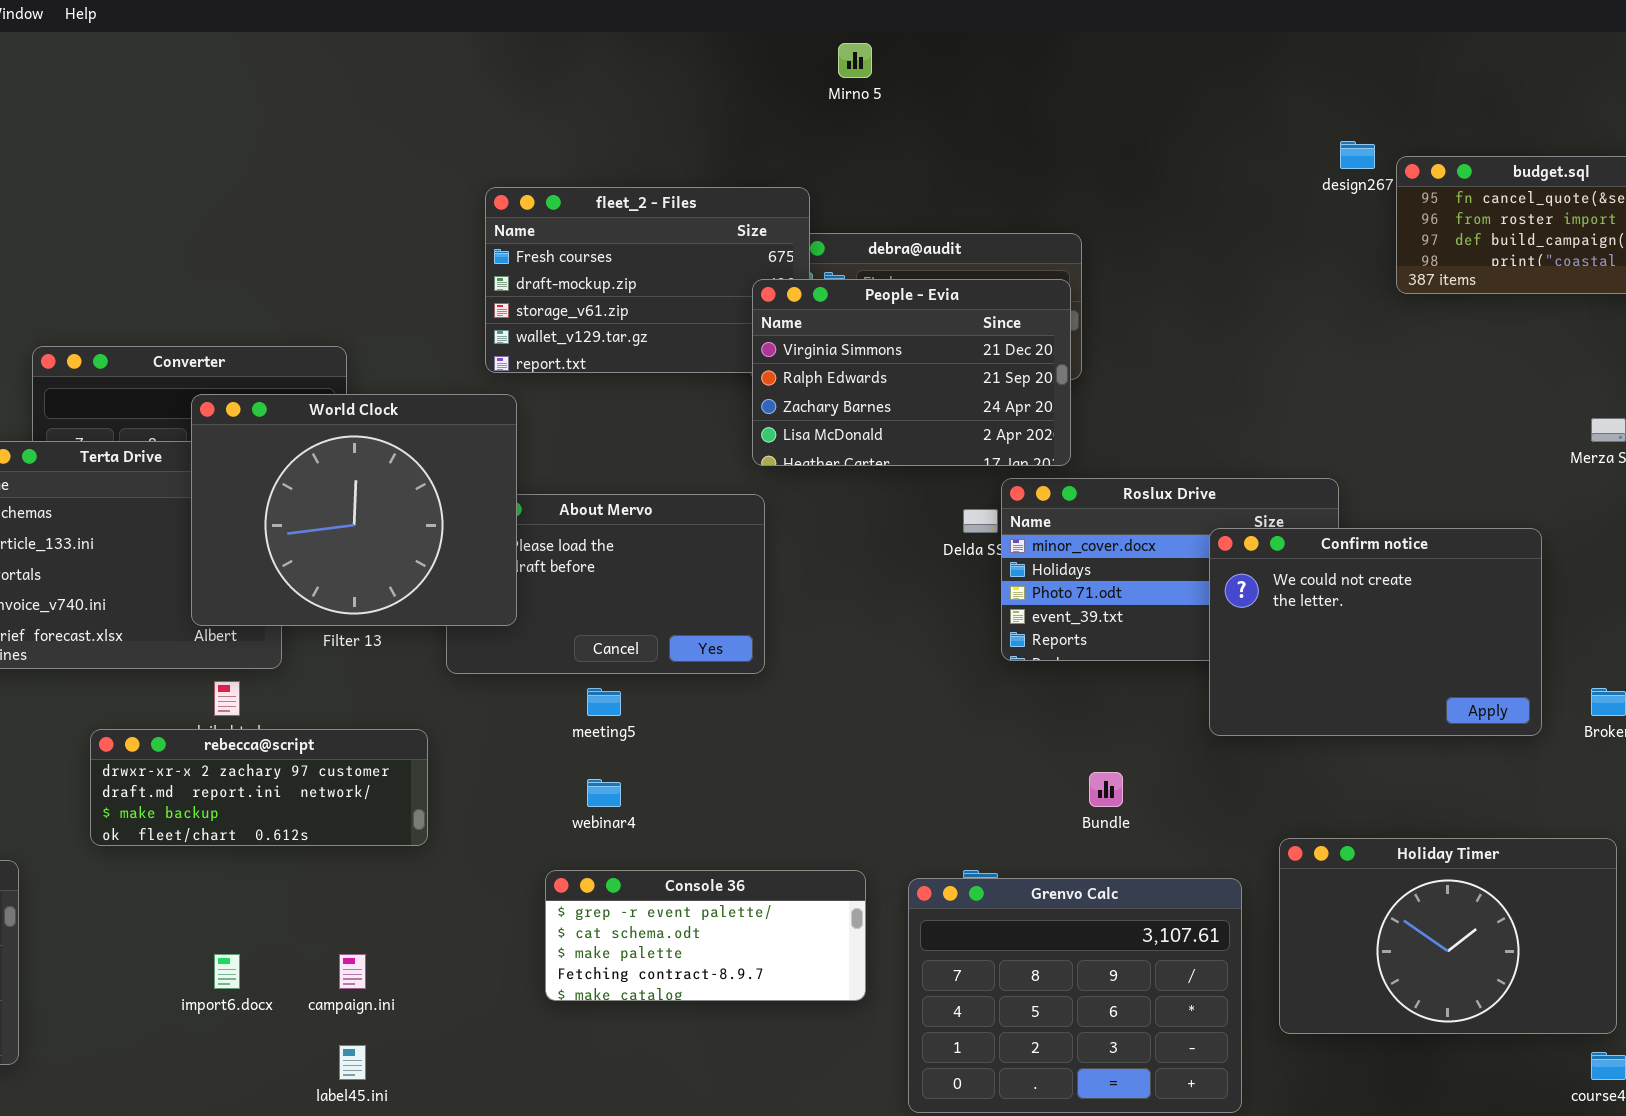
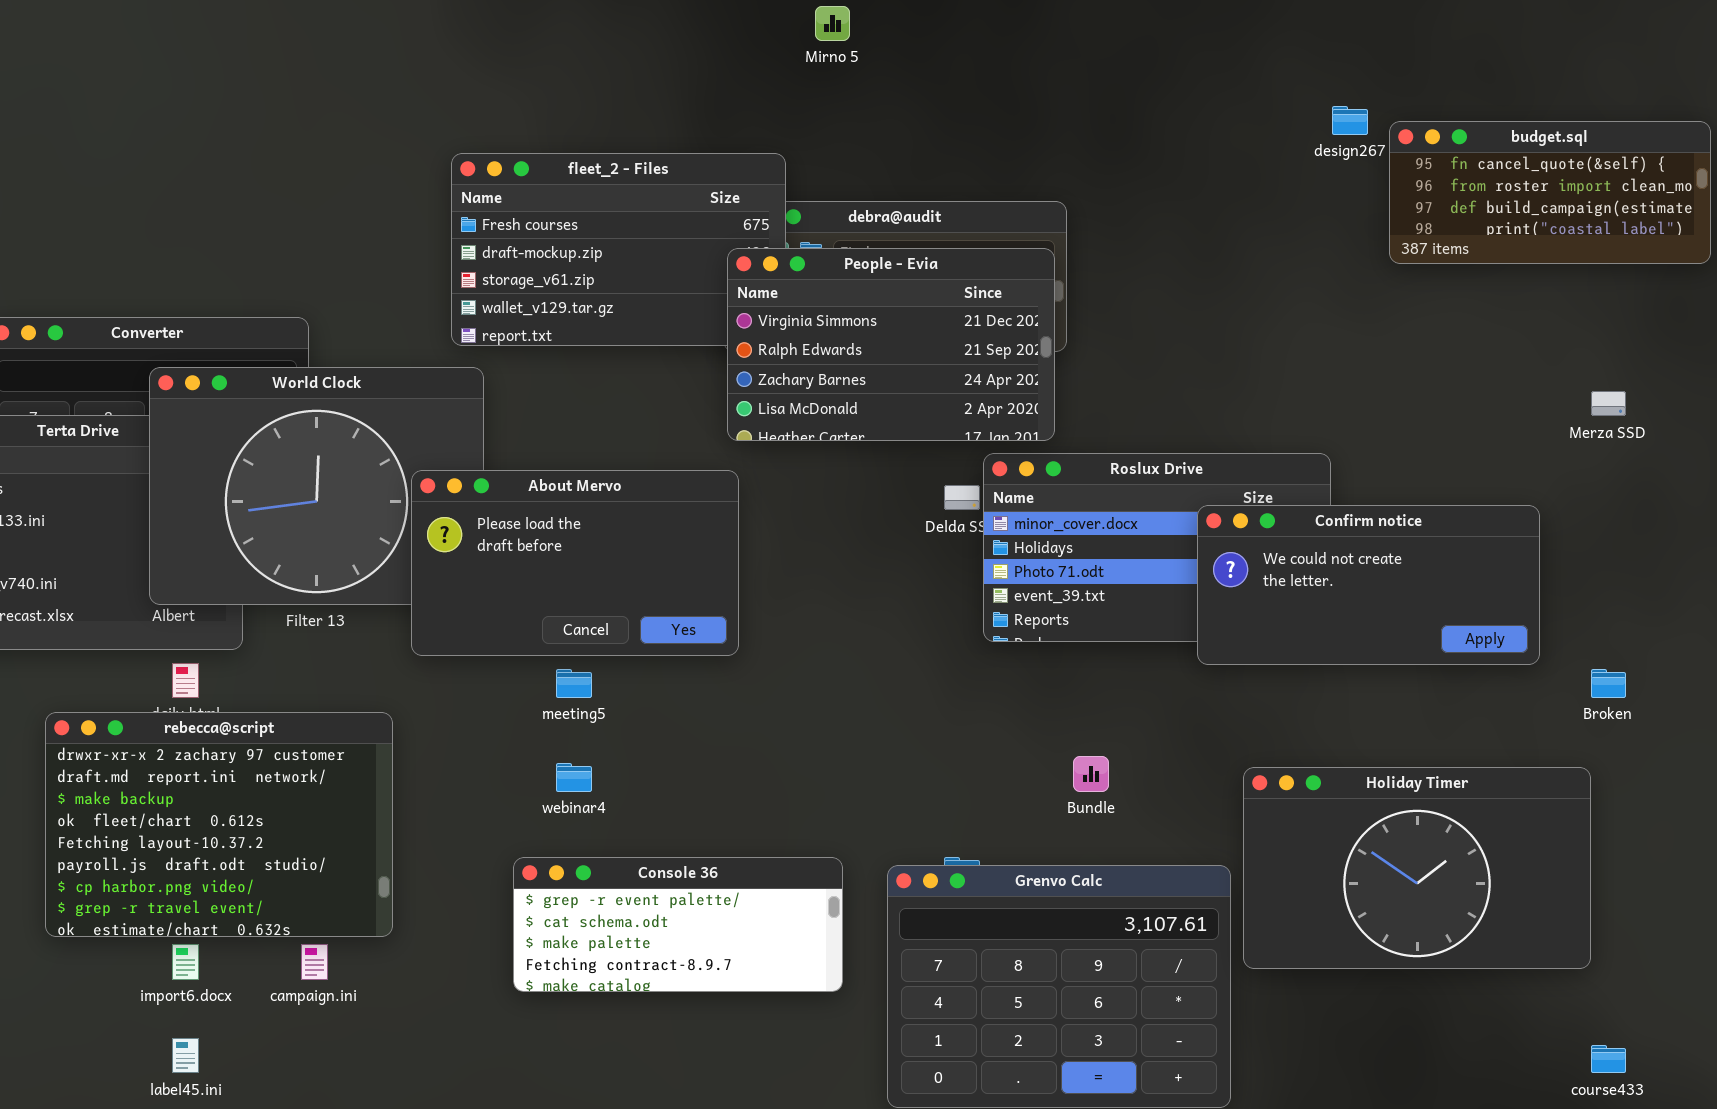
About Mervo: [446,494,765,674] -> [411,470,739,656], raised
Confirm notice: [1209,528,1542,736] -> [1197,505,1540,665], resized
rebecca@script: [90,729,428,846] -> [45,712,393,937], resized
Holiday Timer: [1279,838,1617,1034] -> [1243,767,1591,969], moved
label45.ini: [339,1045,366,1080] -> [172,1038,199,1073], moved

